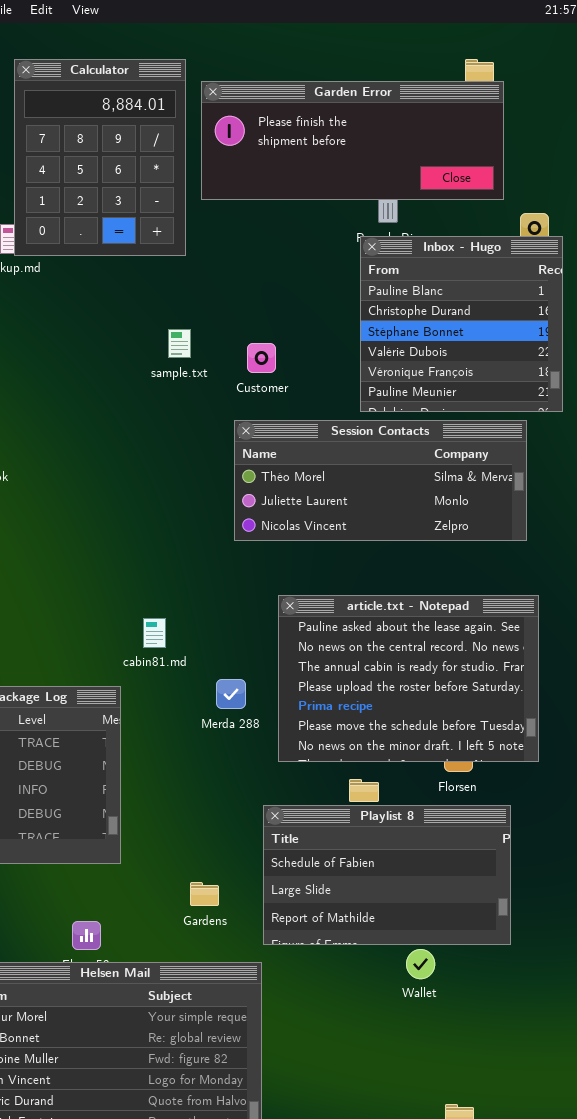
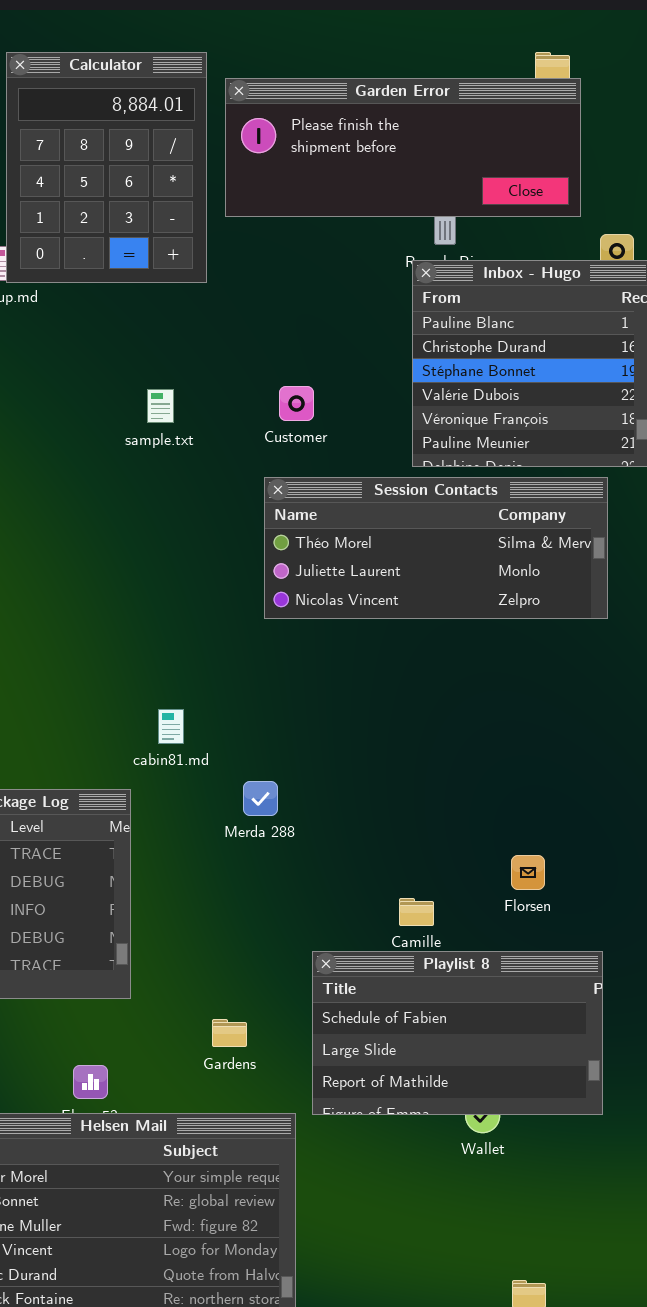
sample.txt: [168,329,191,358] -> [147,389,174,423], moved
article.txt - Notepad: [278,595,539,762] -> none, closed
Playlist 8: [263,805,511,945] -> [312,951,603,1115], moved

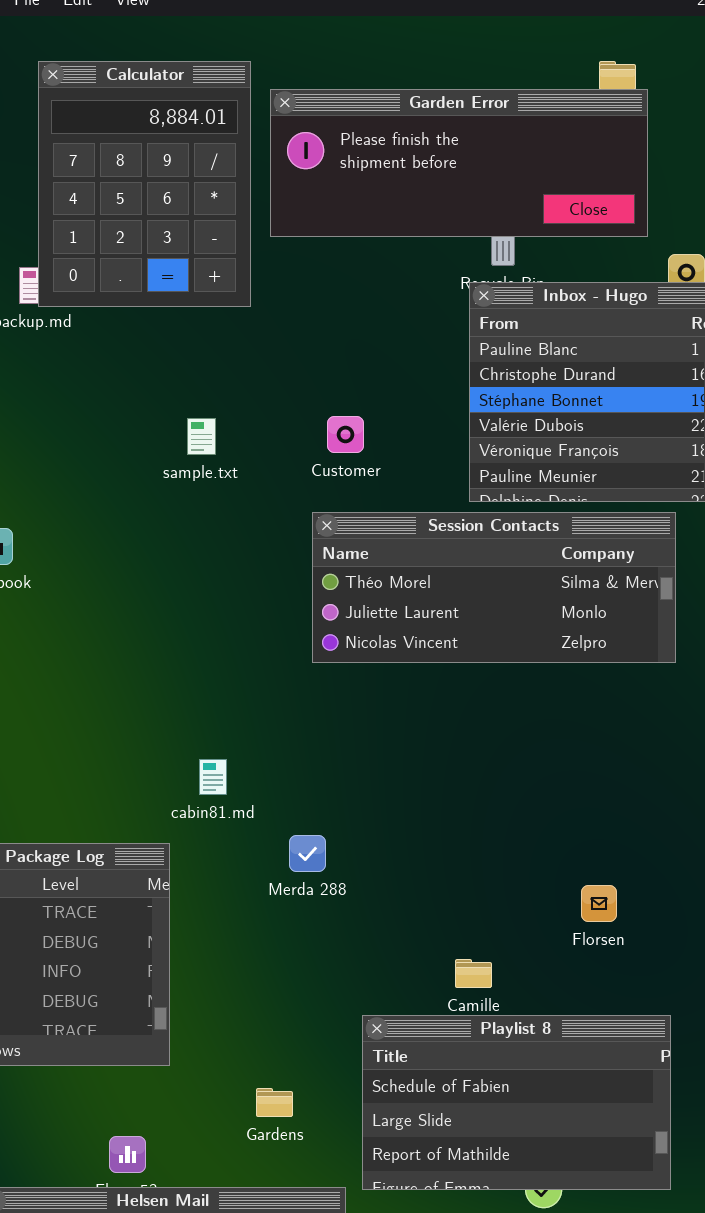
Florsen: [511,855,545,890] -> [581,885,617,922], moved

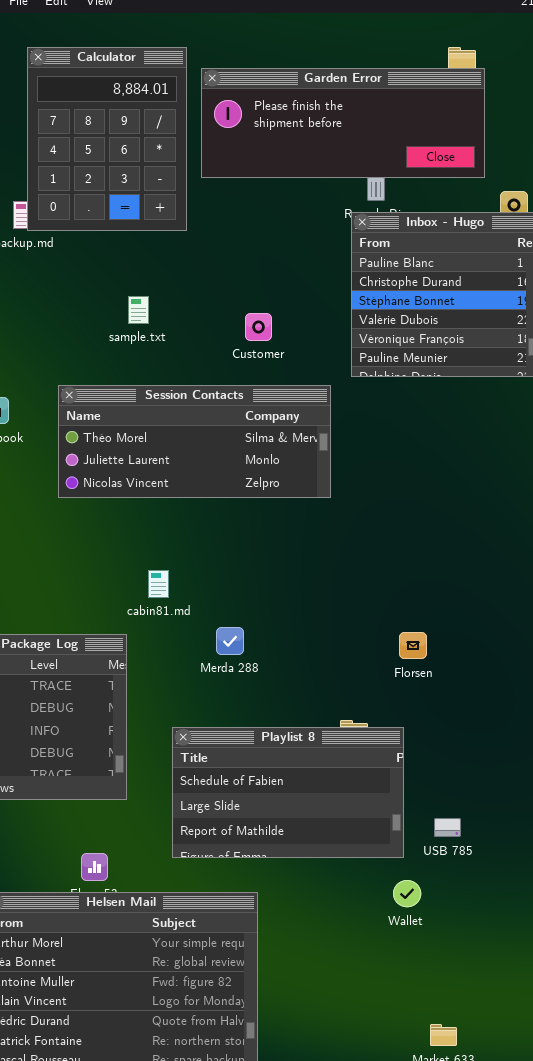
sample.txt: [187,418,216,455] -> [128,296,149,324], moved
Session Contacts: [312,512,676,663] -> [58,385,331,498], moved
Florsen: [581,885,617,922] -> [399,632,427,659], moved
Playlist 8: [362,1015,671,1190] -> [172,727,404,858], moved

